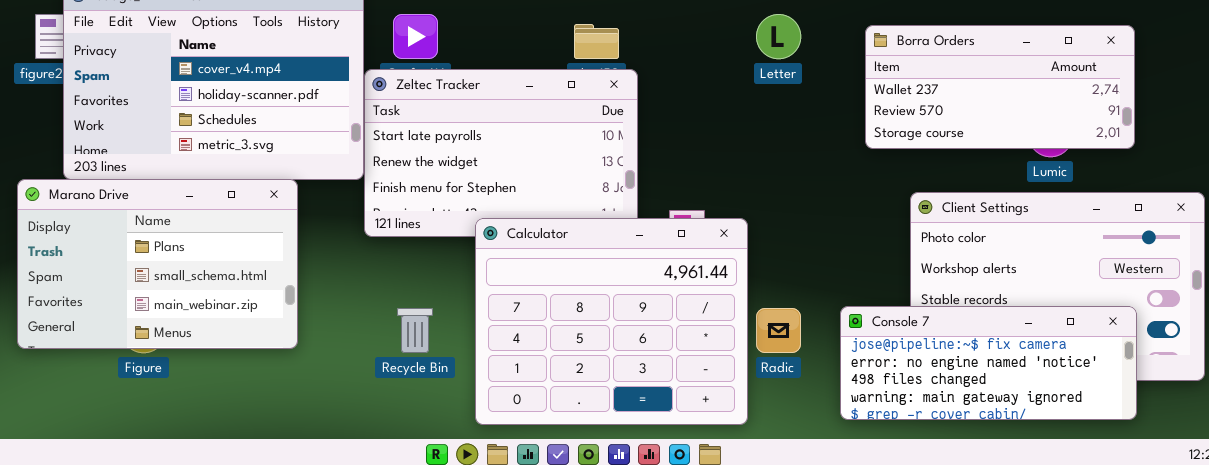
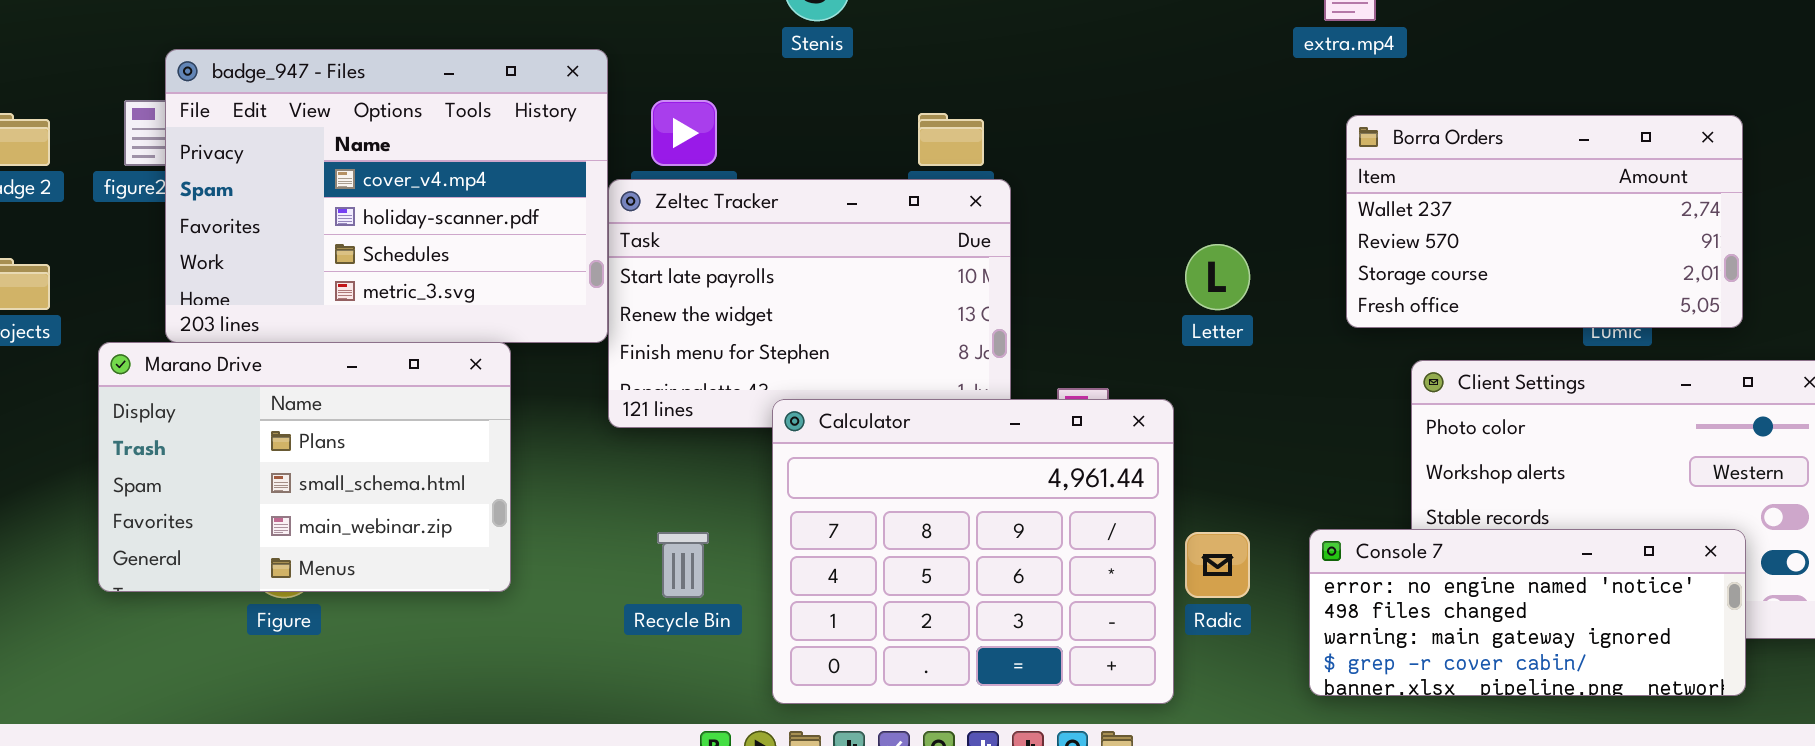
Letter: [756,14,801,59] -> [1185,244,1250,310], moved
Borra Orders: [865,25,1135,149] -> [1346,115,1743,328], resized
Console 7: [840,306,1137,420] -> [1309,529,1746,696], scrolled down 1 row

